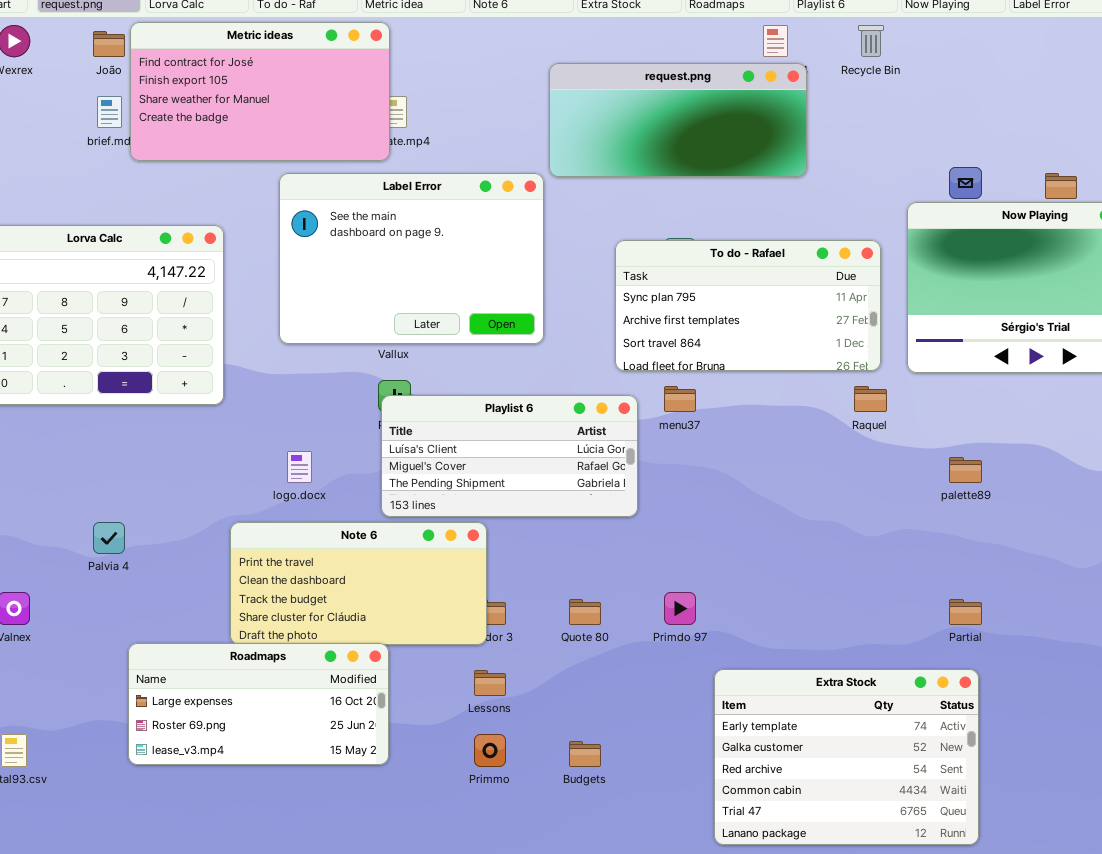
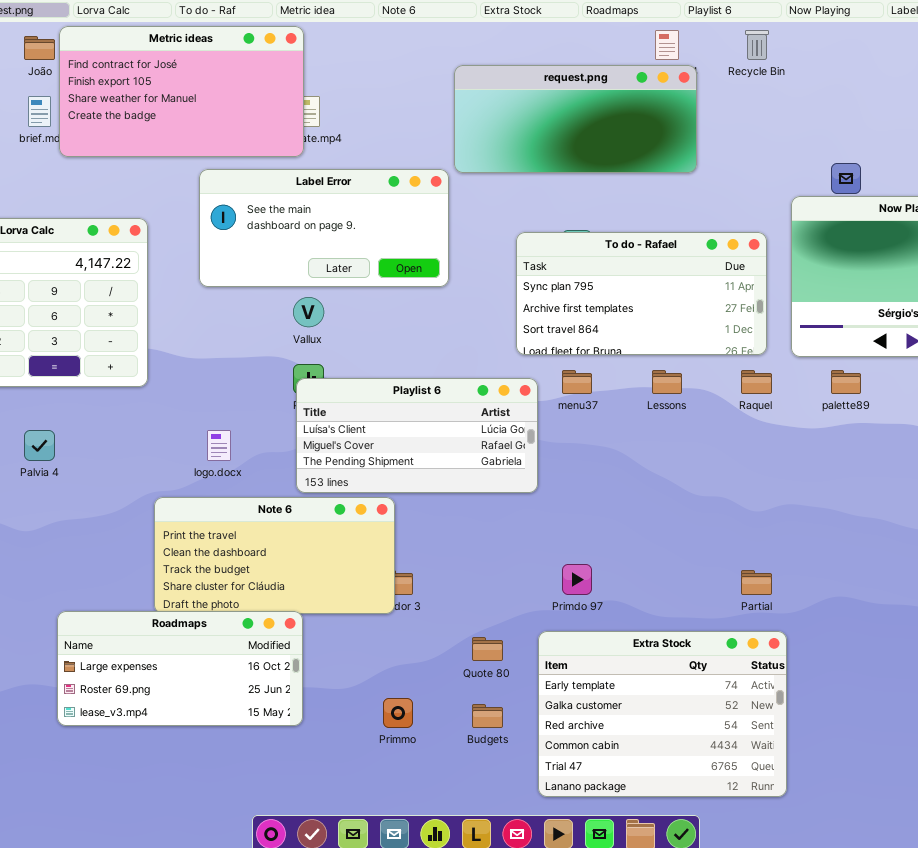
Label Error: [279,173,544,344] -> [199,169,449,287], resized
palette89: [949,457,982,483] -> [831,370,861,394], moved
Palvia 4: [93,522,125,554] -> [24,430,55,461], moved
Quote 80: [569,599,601,625] -> [472,637,503,661], moved
Partial: [949,599,982,625] -> [741,570,772,595], moved
Extra Stock: [714,669,979,845] -> [538,631,787,797], moved
Lessons: [474,670,506,696] -> [652,370,682,394], moved

